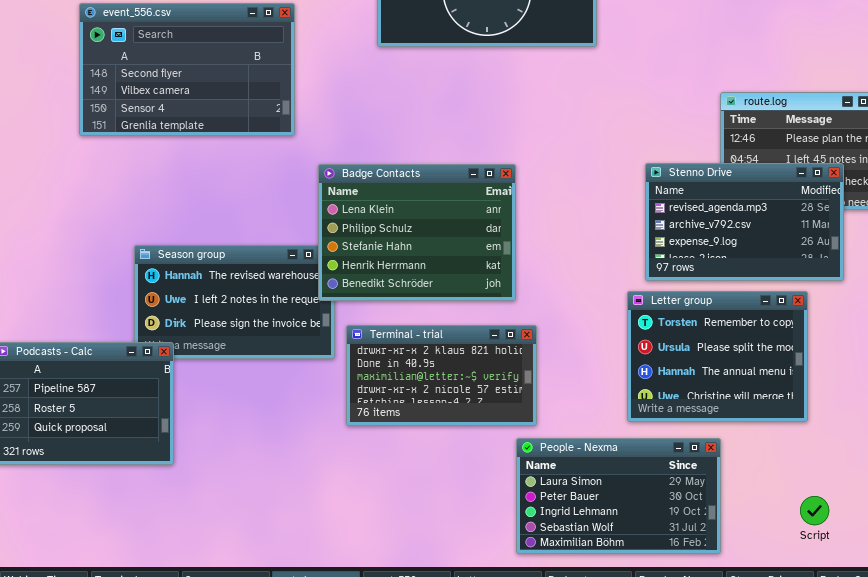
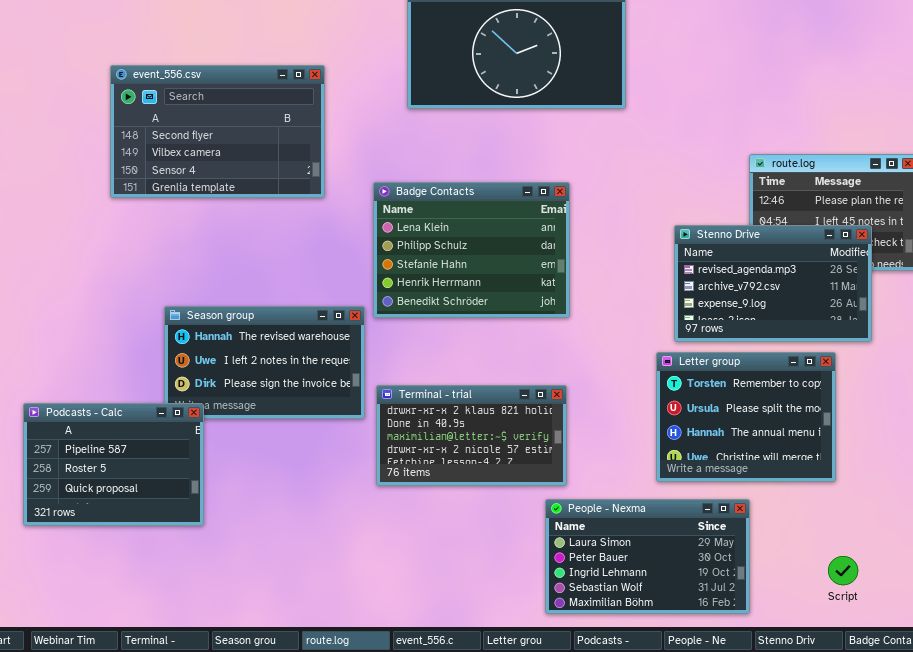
Badge Contacts: [318,164,516,301] -> [373,182,570,318], moved

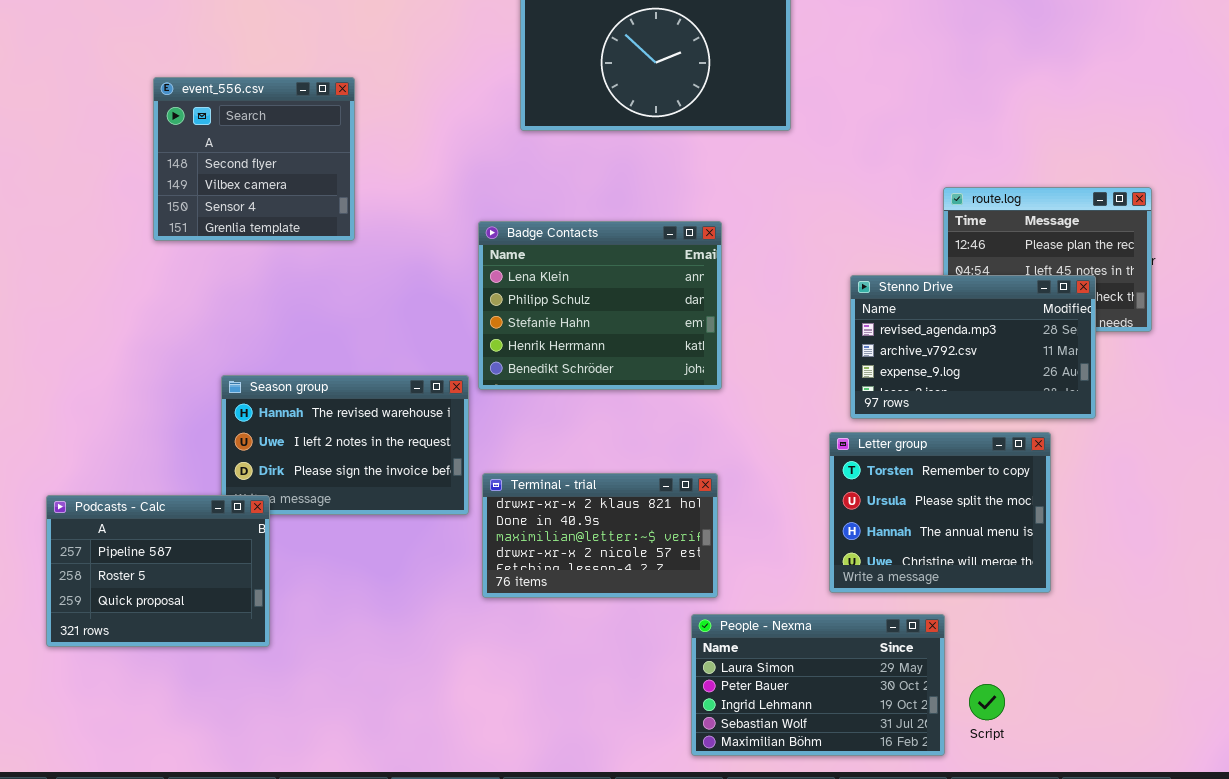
event_556.csv: [110,65,325,198] -> [153,77,355,241], resized
Script: [828,556,858,585] -> [969,684,1005,720], moved

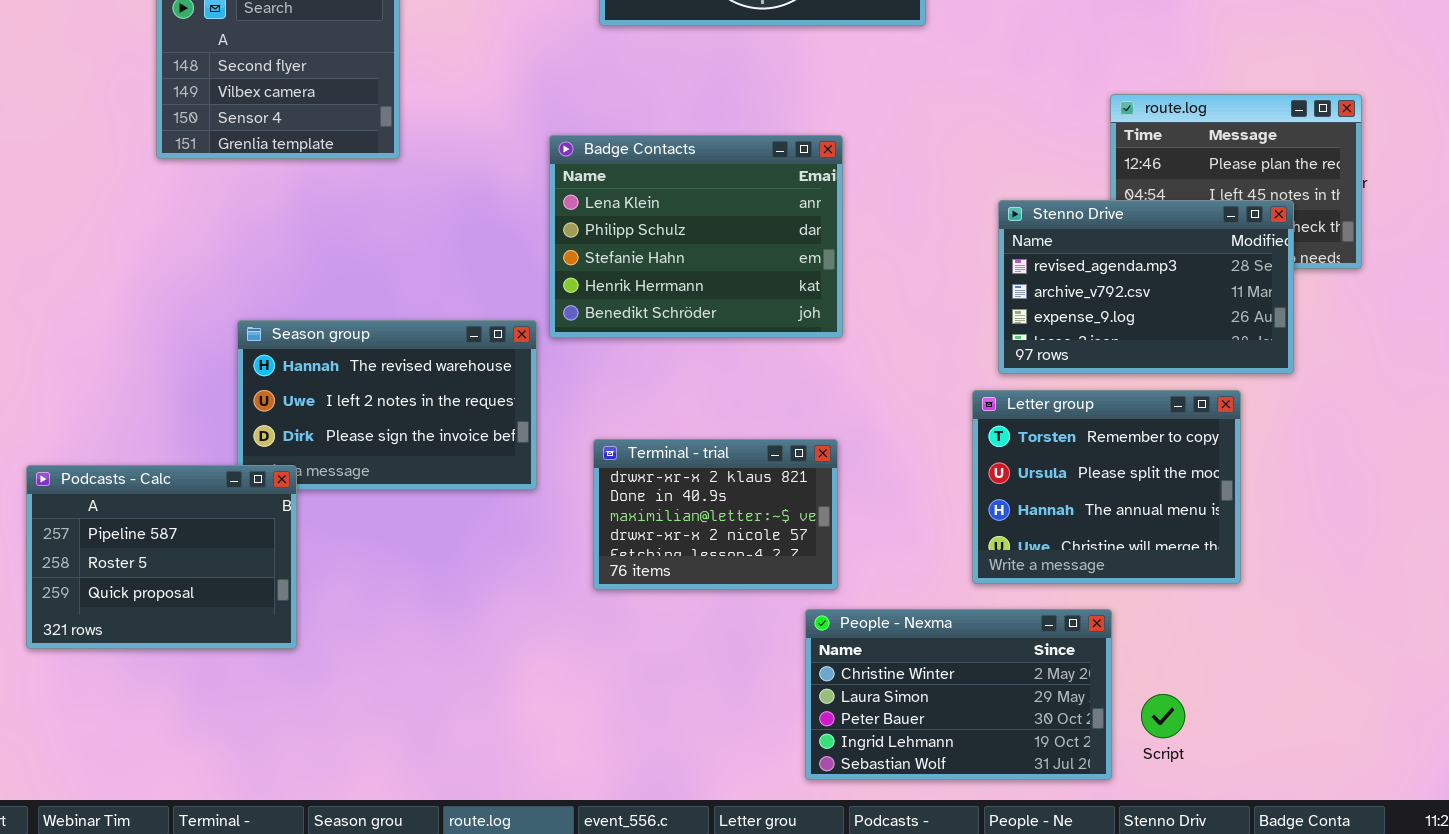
Terminal - trial: [482,473,718,598] -> [593,439,838,590], resized
People - Nexma: [691,614,945,756] -> [805,609,1112,780], scrolled up 1 row

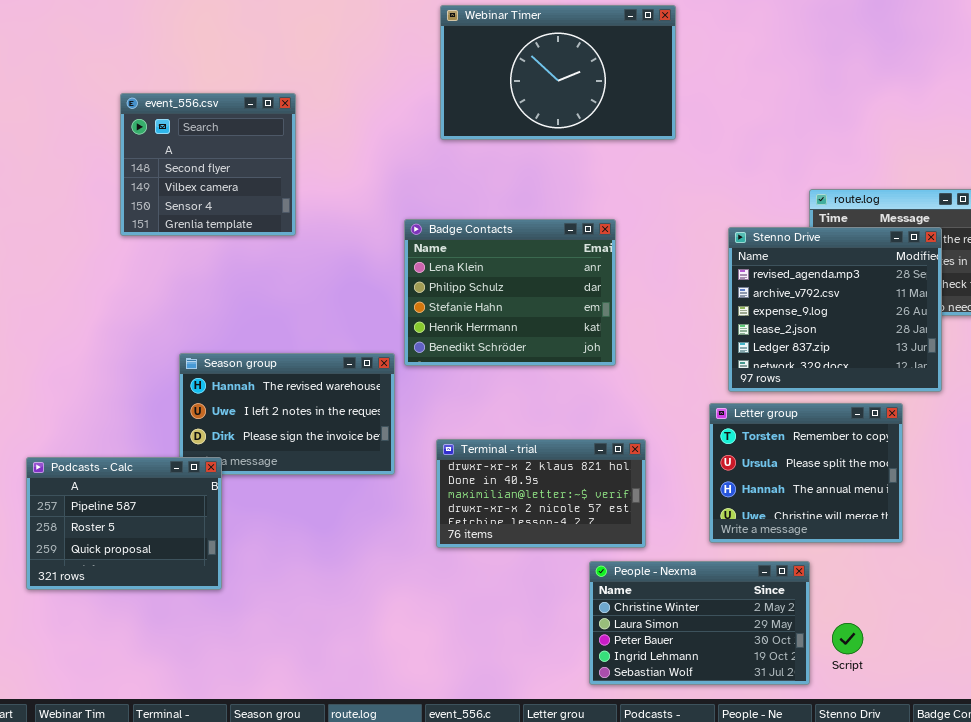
Stenno Drive: [998,200,1294,374] -> [728,227,942,392], resized
Terminal - trial: [593,439,838,590] -> [436,439,646,548], resized

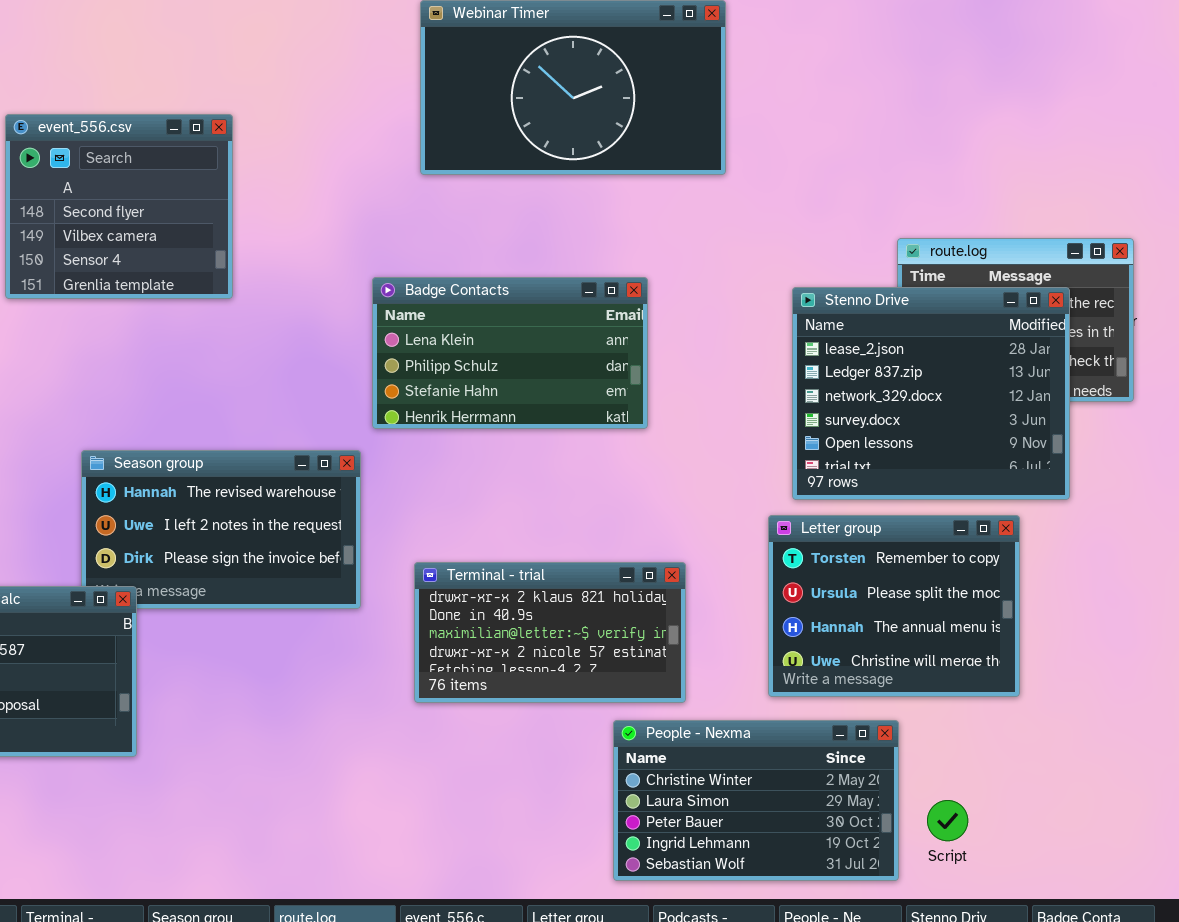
Badge Contacts: [404,219,616,366] -> [372,277,648,429], resized
Stenno Drive: [728,227,942,392] -> [792,287,1070,500], scrolled down 3 rows

